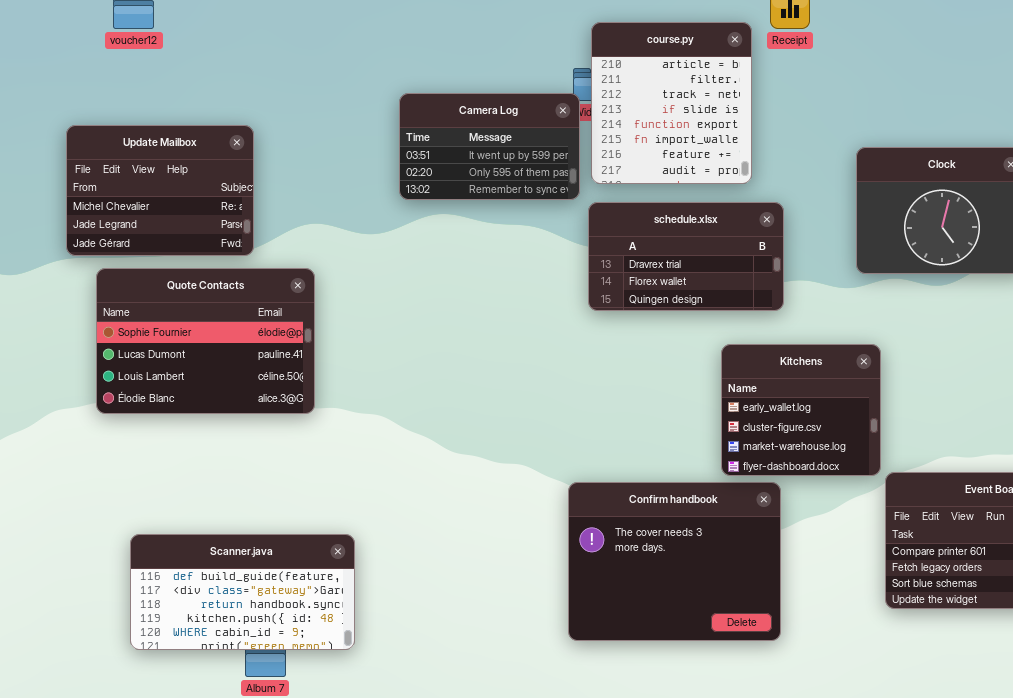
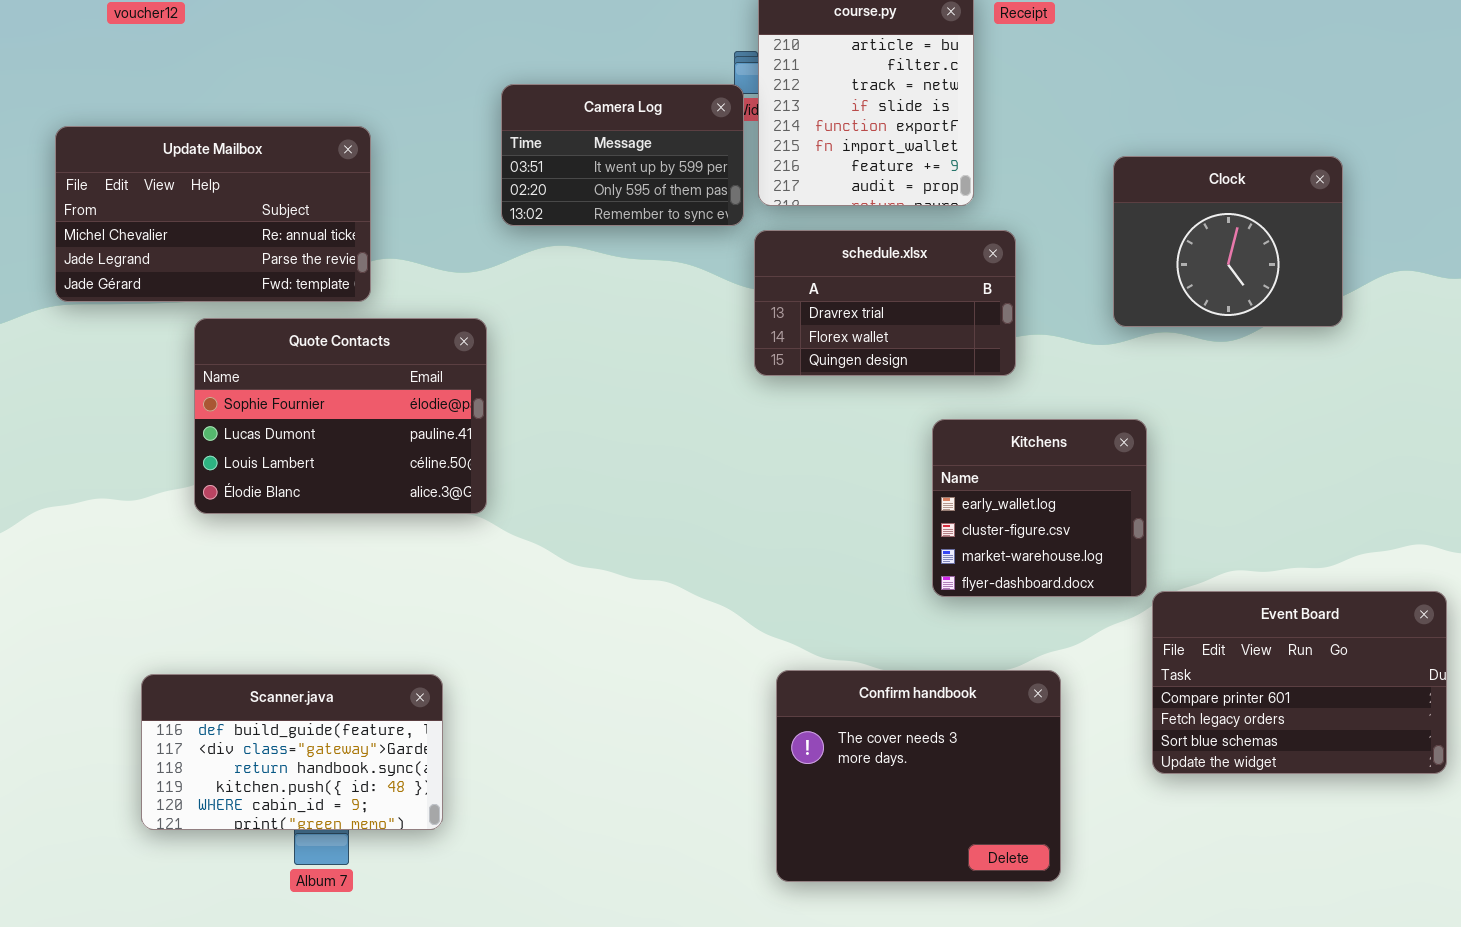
Update Mailbox: [66,125,254,256] -> [55,126,371,302], resized
Quote Contacts: [96,268,315,414] -> [194,318,487,514], moved
Confirm handbook: [568,482,781,641] -> [776,670,1061,882], moved

